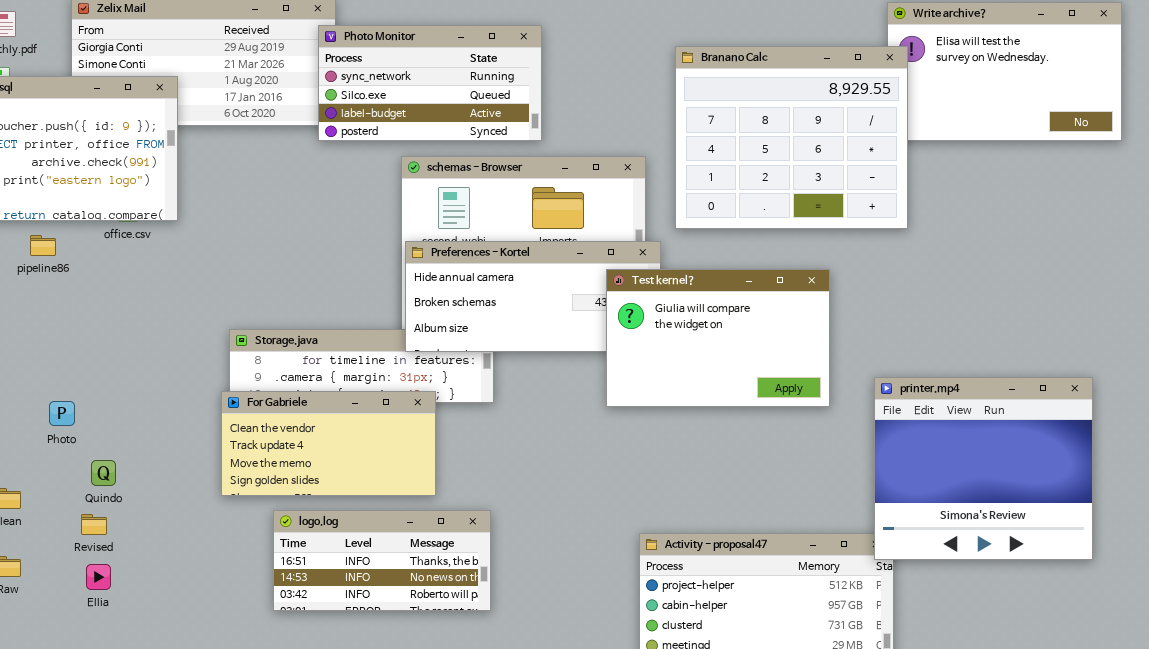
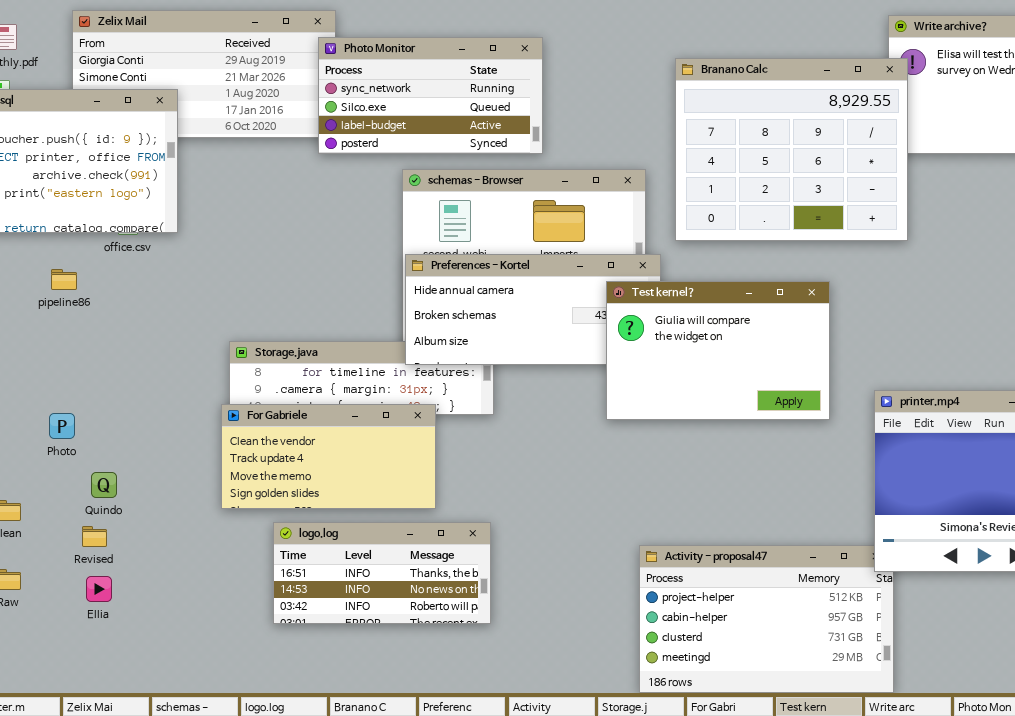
pipeline86: [30,235,56,256] -> [51,269,77,290], moved

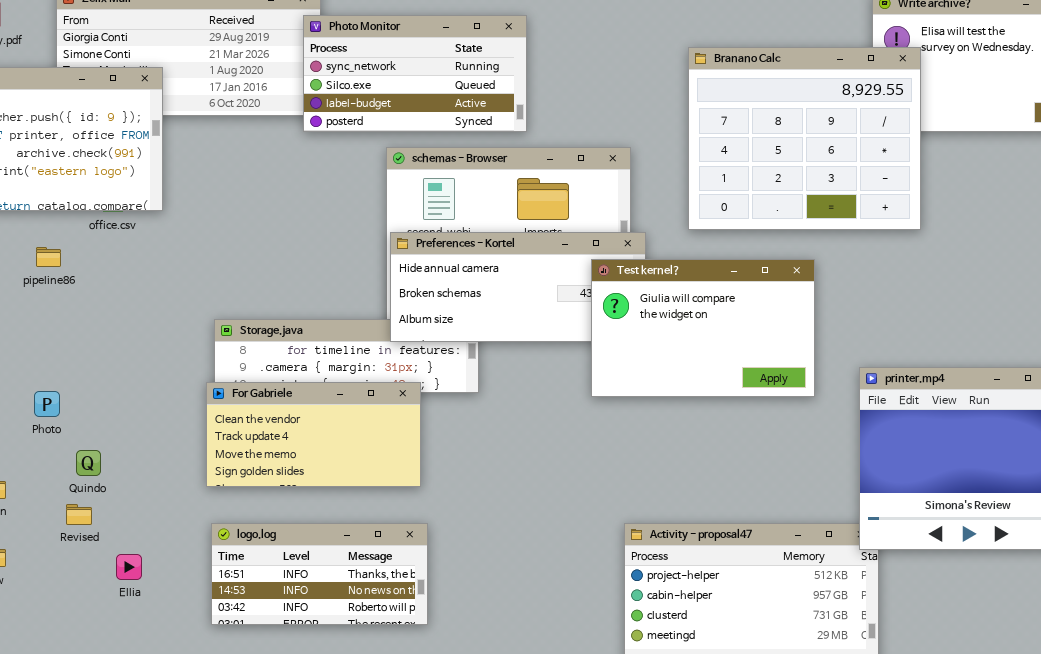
Branano Calc: [675,58,908,241] -> [688,47,921,230], moved
logo.log: [273,522,491,624] -> [211,523,428,625], moved
Ellia: [86,576,112,602] -> [116,554,142,580], moved

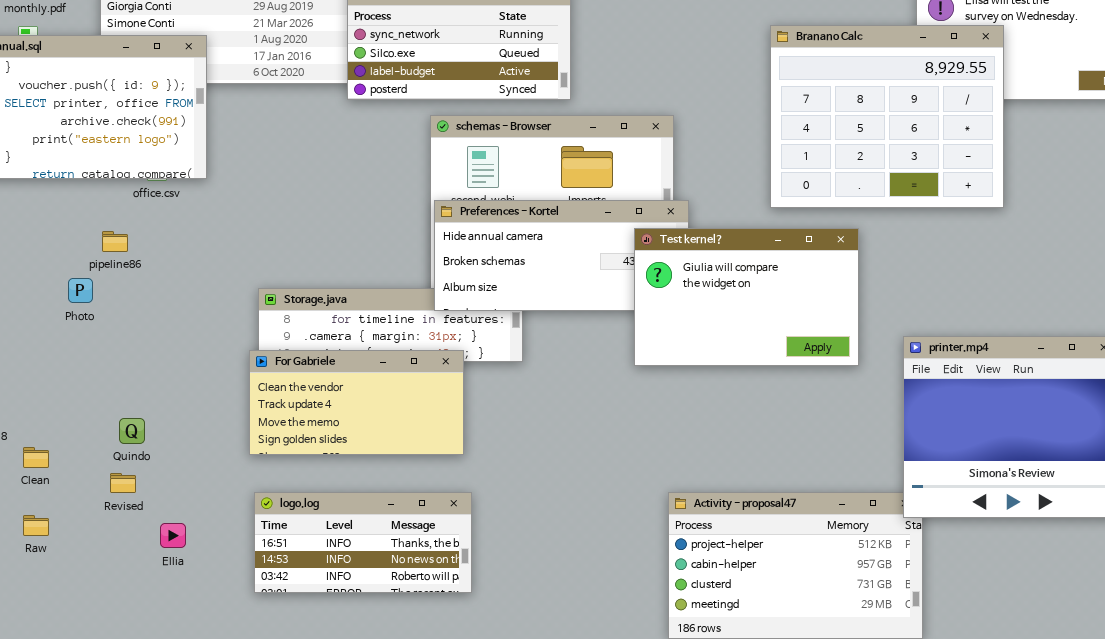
Branano Calc: [688,47,921,230] -> [770,25,1004,208], moved
pipeline86: [36,247,61,267] -> [102,231,128,252], moved
Photo: [34,391,60,417] -> [68,278,93,303], moved

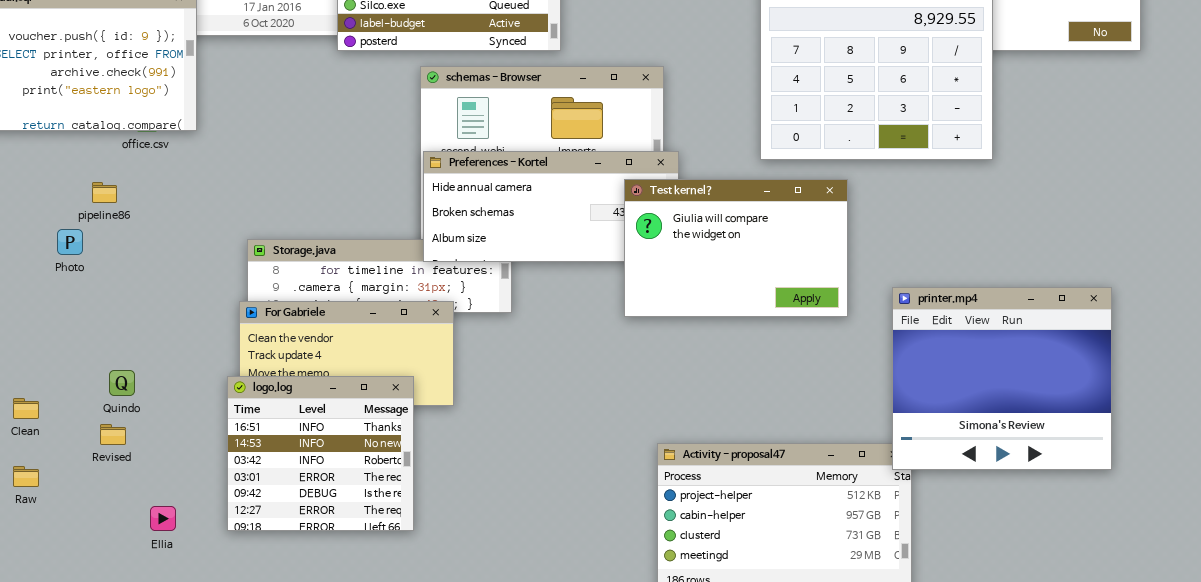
logo.log: [254,492,472,593] -> [227,376,414,531], moved, resized
Ellia: [160,523,186,548] -> [150,506,176,531], moved

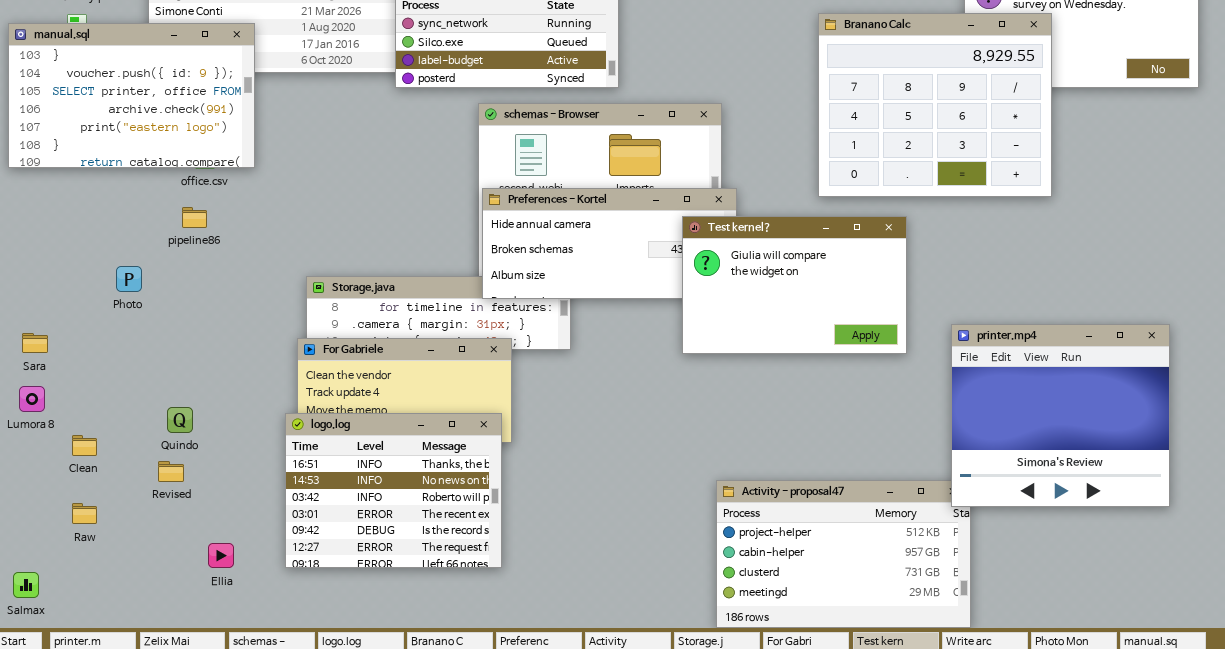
pipeline86: [92,182,117,203] -> [182,207,207,228], moved
logo.log: [227,376,414,531] -> [285,413,502,568], resized

